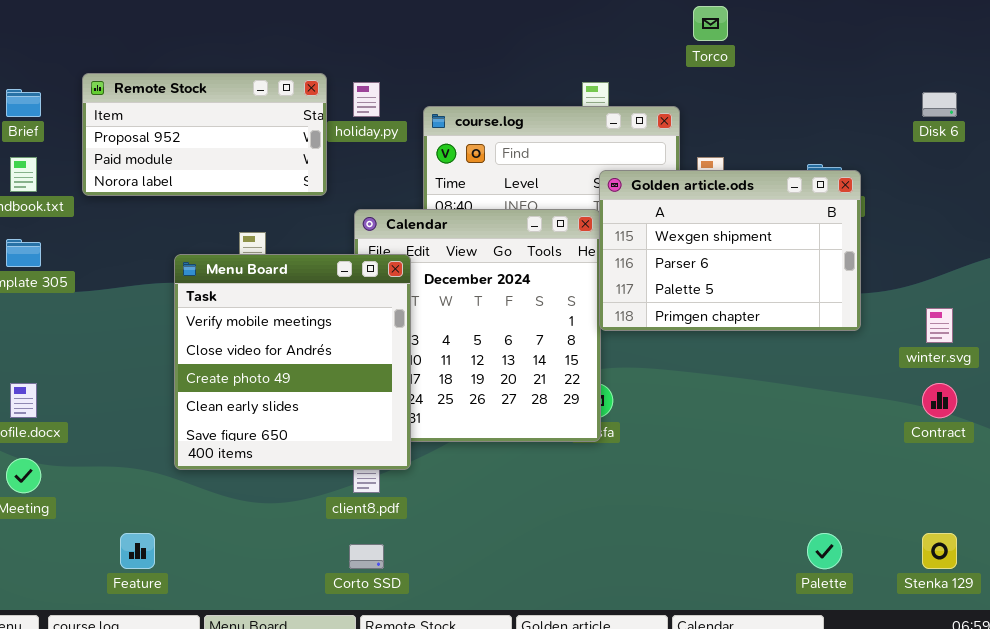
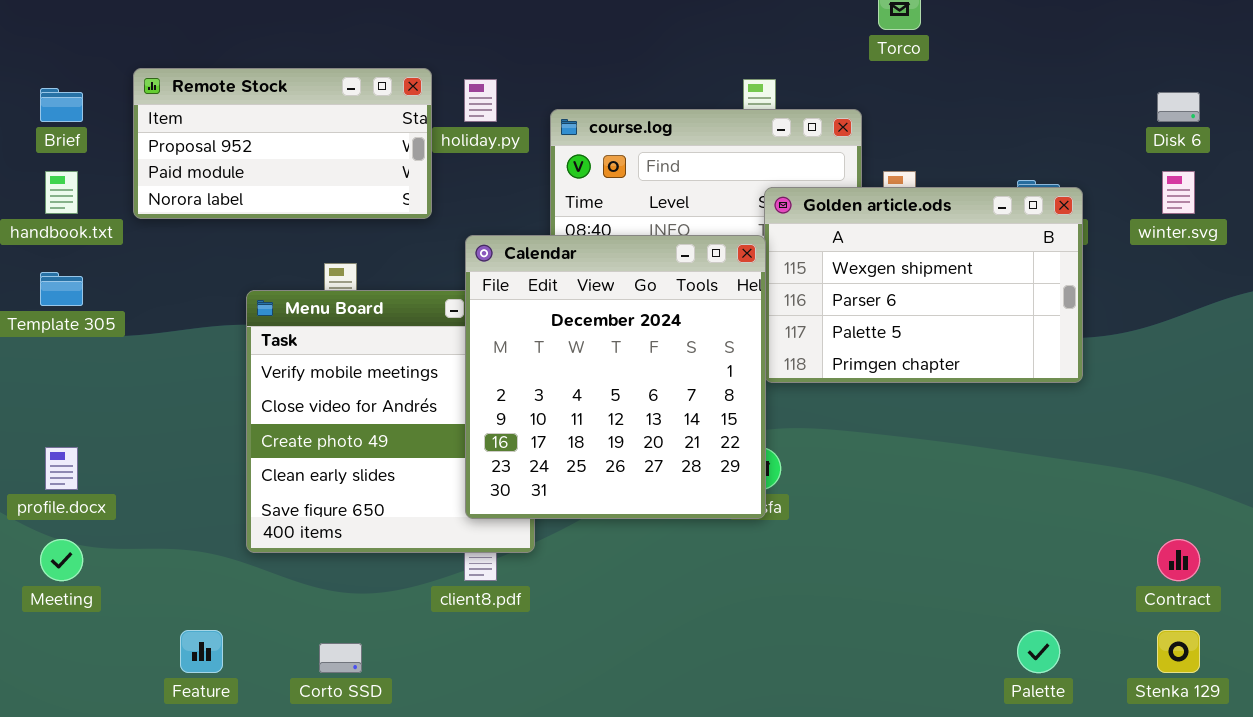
Calendar: [354,209,601,442] -> [465,235,766,519], raised
winter.svg: [926,308,953,343] -> [1162,171,1195,214], moved
Contract: [922,383,957,418] -> [1157,539,1200,581], moved
Corto SSD: [349,544,384,569] -> [319,643,362,673], moved

